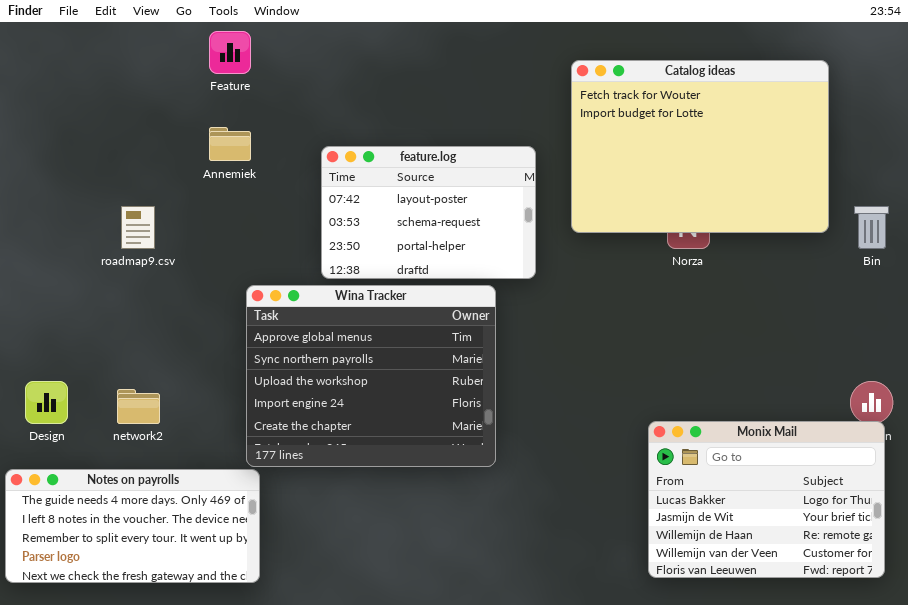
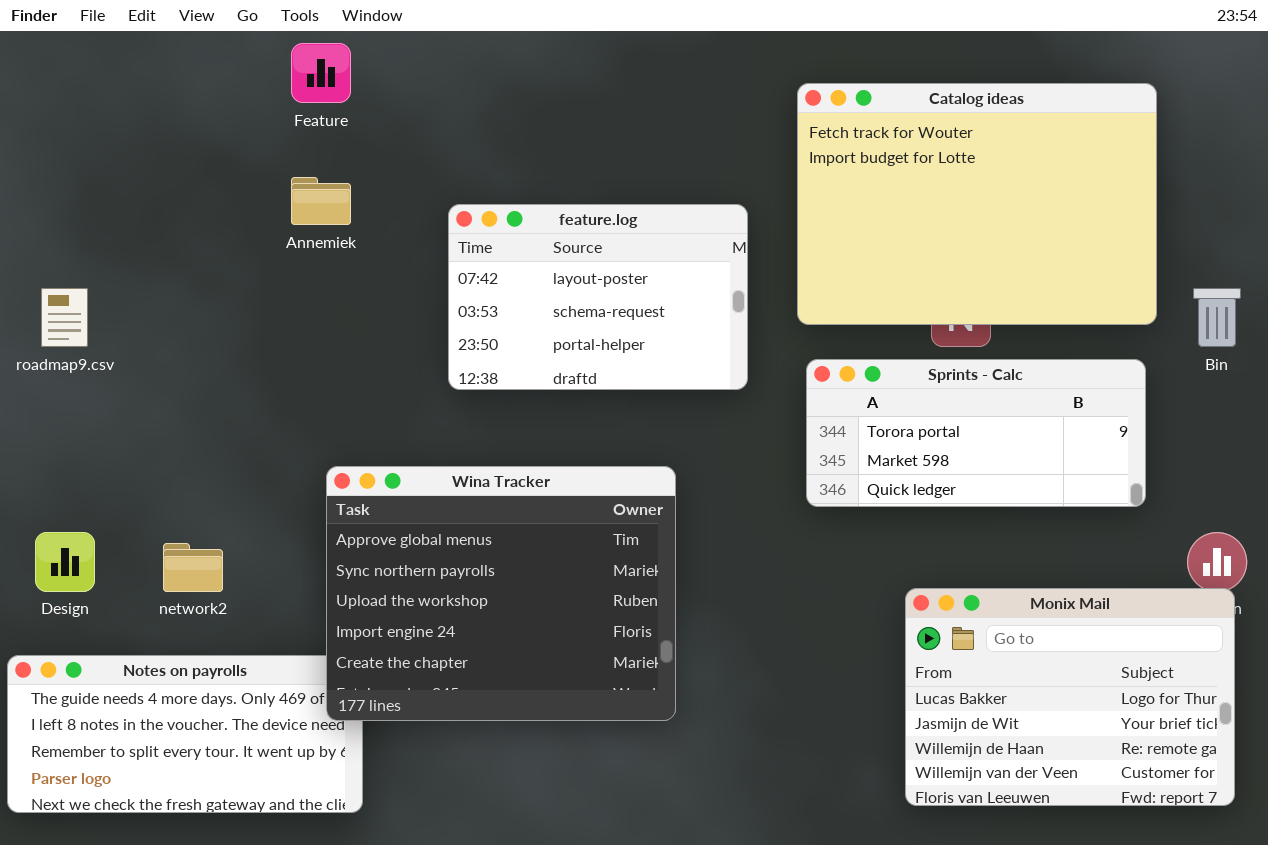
roadmap9.csv: [121,206,155,249] -> [41,288,88,347], moved
Sprints - Calc: none -> [806,359,1146,507], opened
Wina Tracker: [246,285,496,467] -> [326,466,676,721], moved

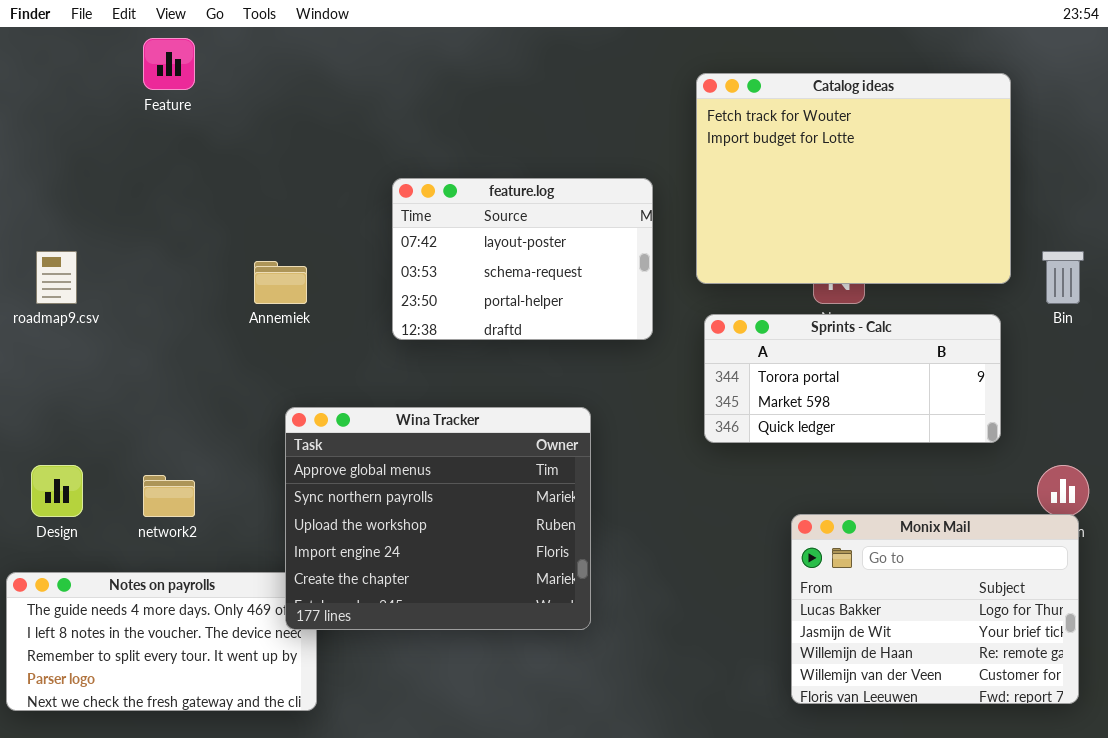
Feature: [291,43,351,103] -> [143,38,195,90], moved
Annemiek: [291,177,351,225] -> [254,261,307,304], moved

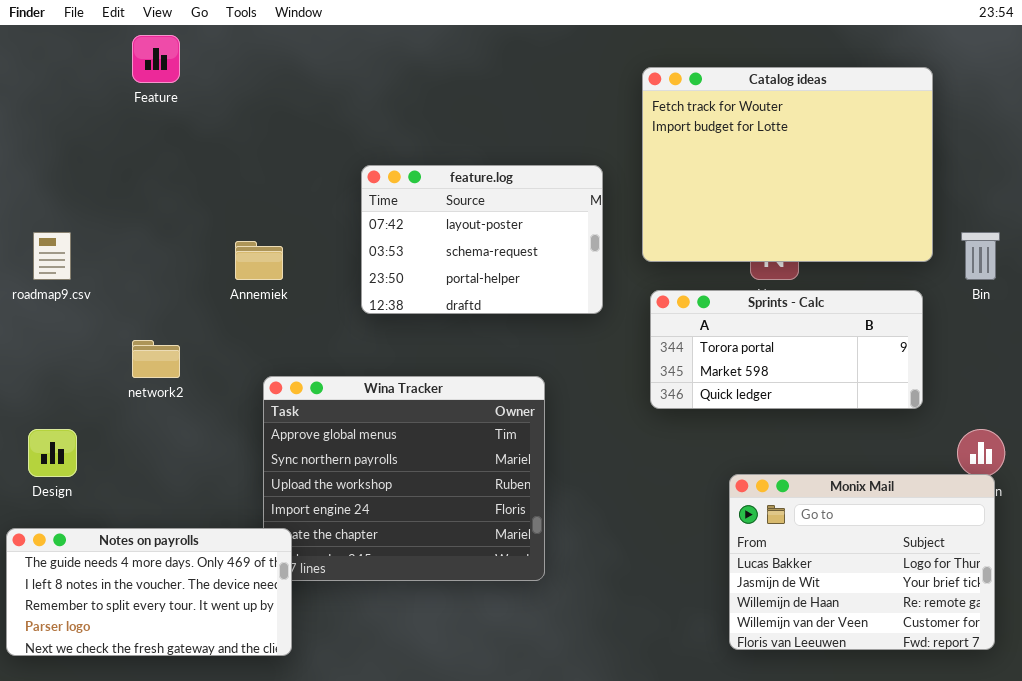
network2: [143,475,195,517] -> [132,340,180,378], moved
Notes on payrolls: [6,572,317,711] -> [6,528,292,656], raised

